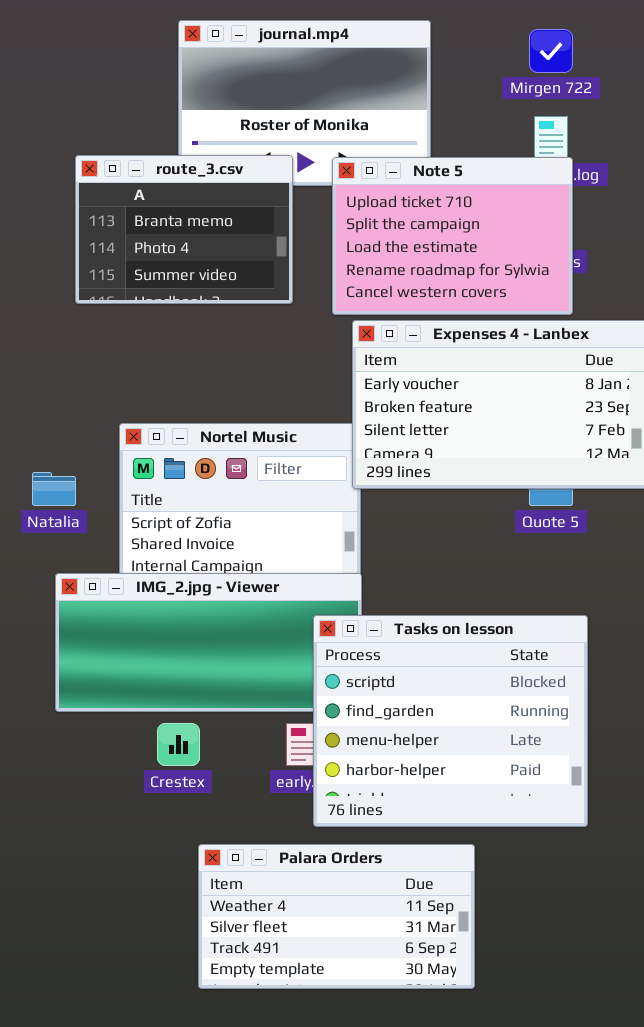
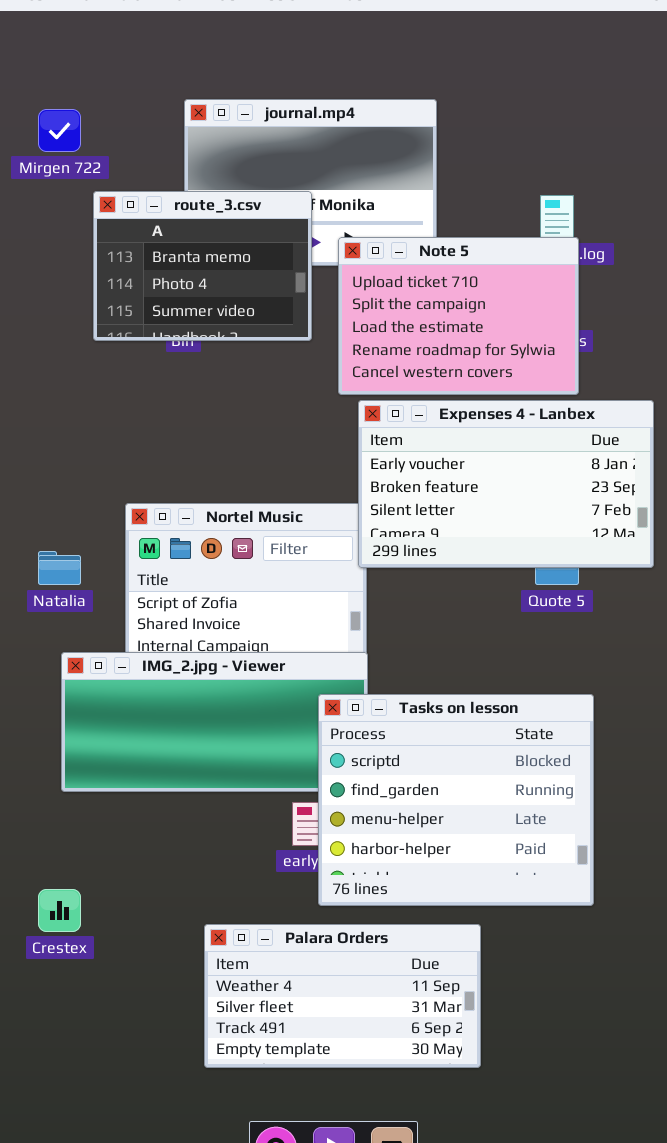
Mirgen 722: [529,29,573,73] -> [38,109,81,152], moved
route_3.csv: [75,155,293,304] -> [93,191,312,341], moved
Crestex: [157,723,200,766] -> [38,889,81,932], moved

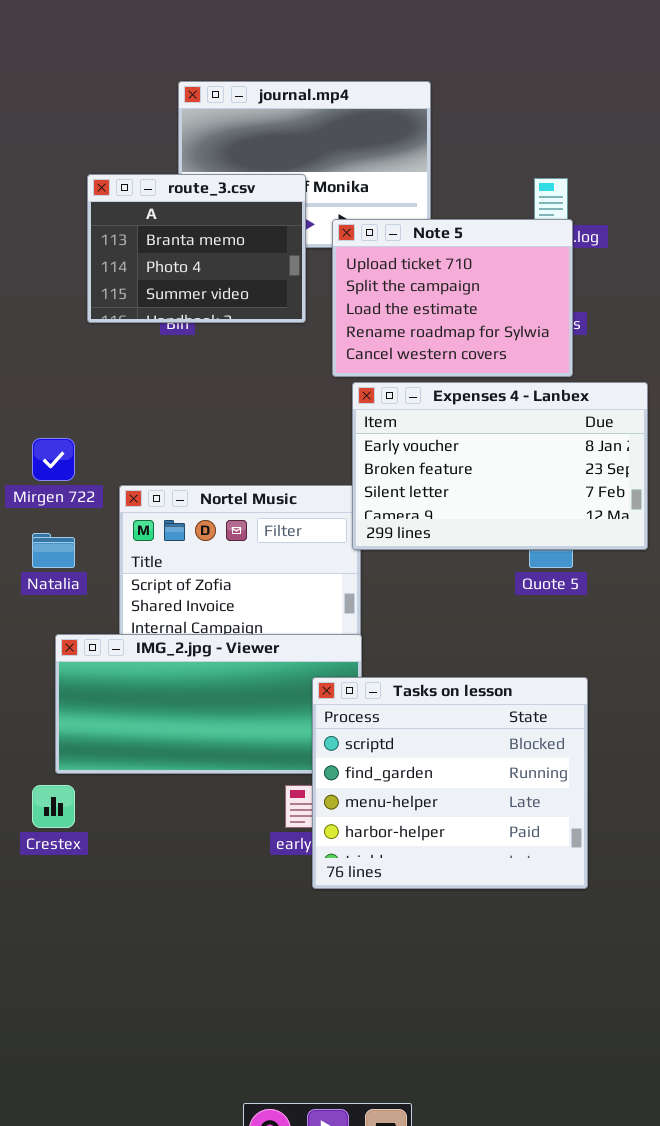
Mirgen 722: [38,109,81,152] -> [32,438,75,481], moved
Crestex: [38,889,81,932] -> [32,785,75,828], moved
Palara Orders: [204,924,481,1068] -> none, closed

